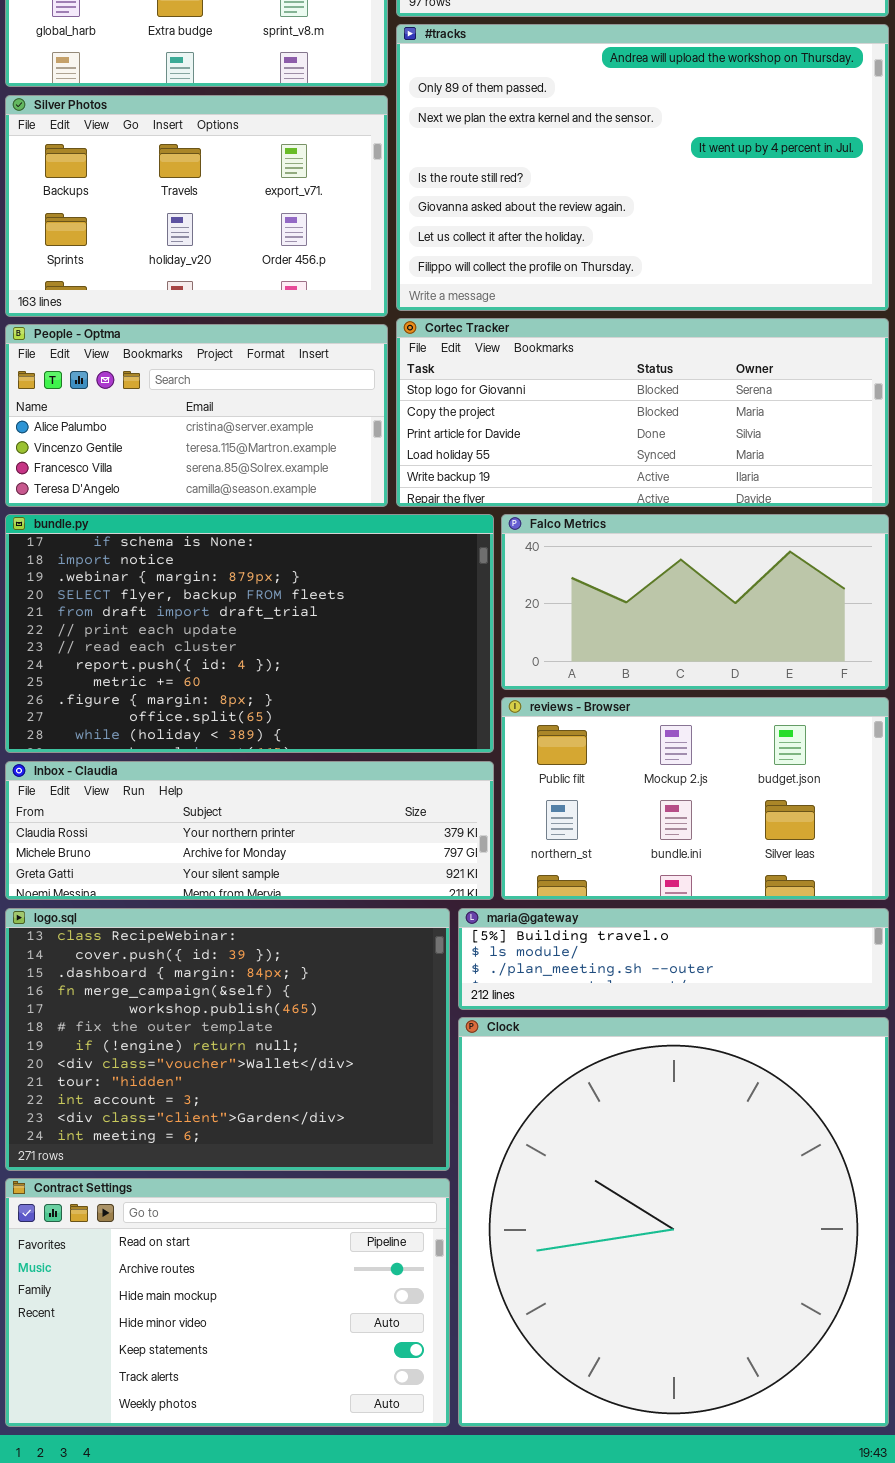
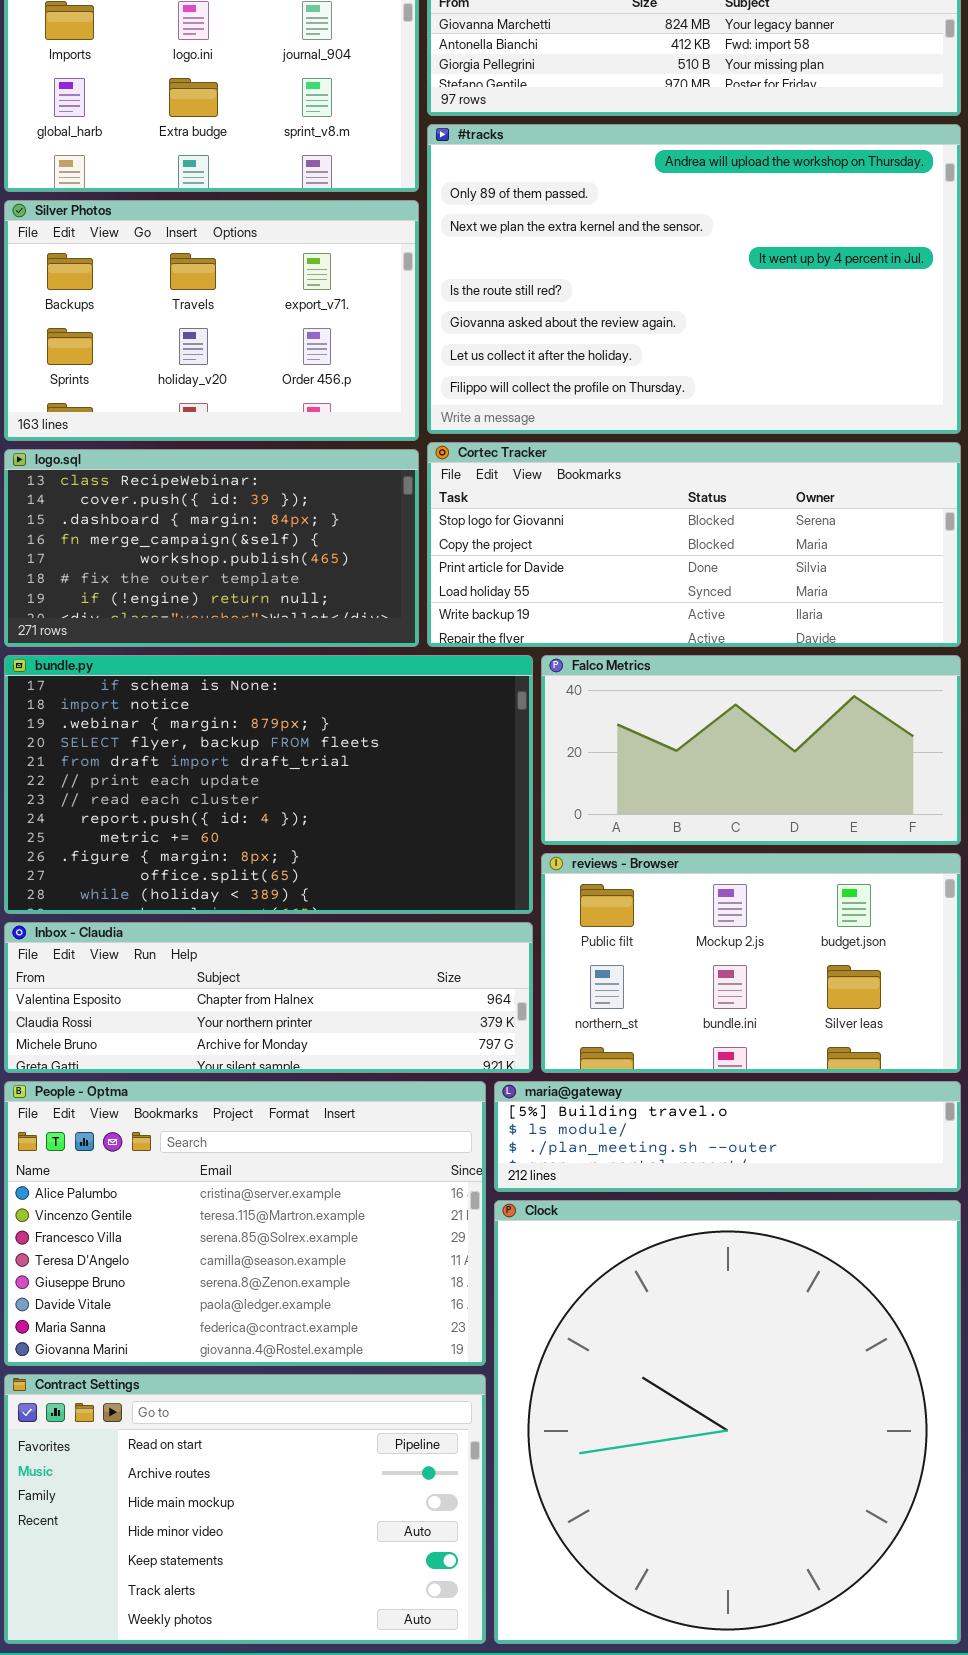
People - Optma: [5,324,388,507] -> [4,1081,486,1366], moved, resized
Inbox - Claudia: [5,761,494,900] -> [4,922,533,1073], scrolled up 1 row
logo.sql: [5,908,450,1171] -> [4,449,419,647], moved, resized

